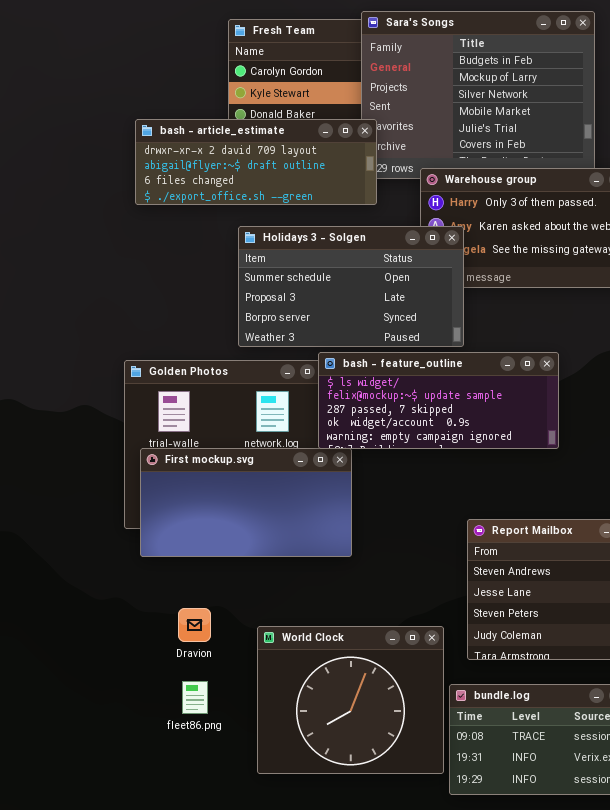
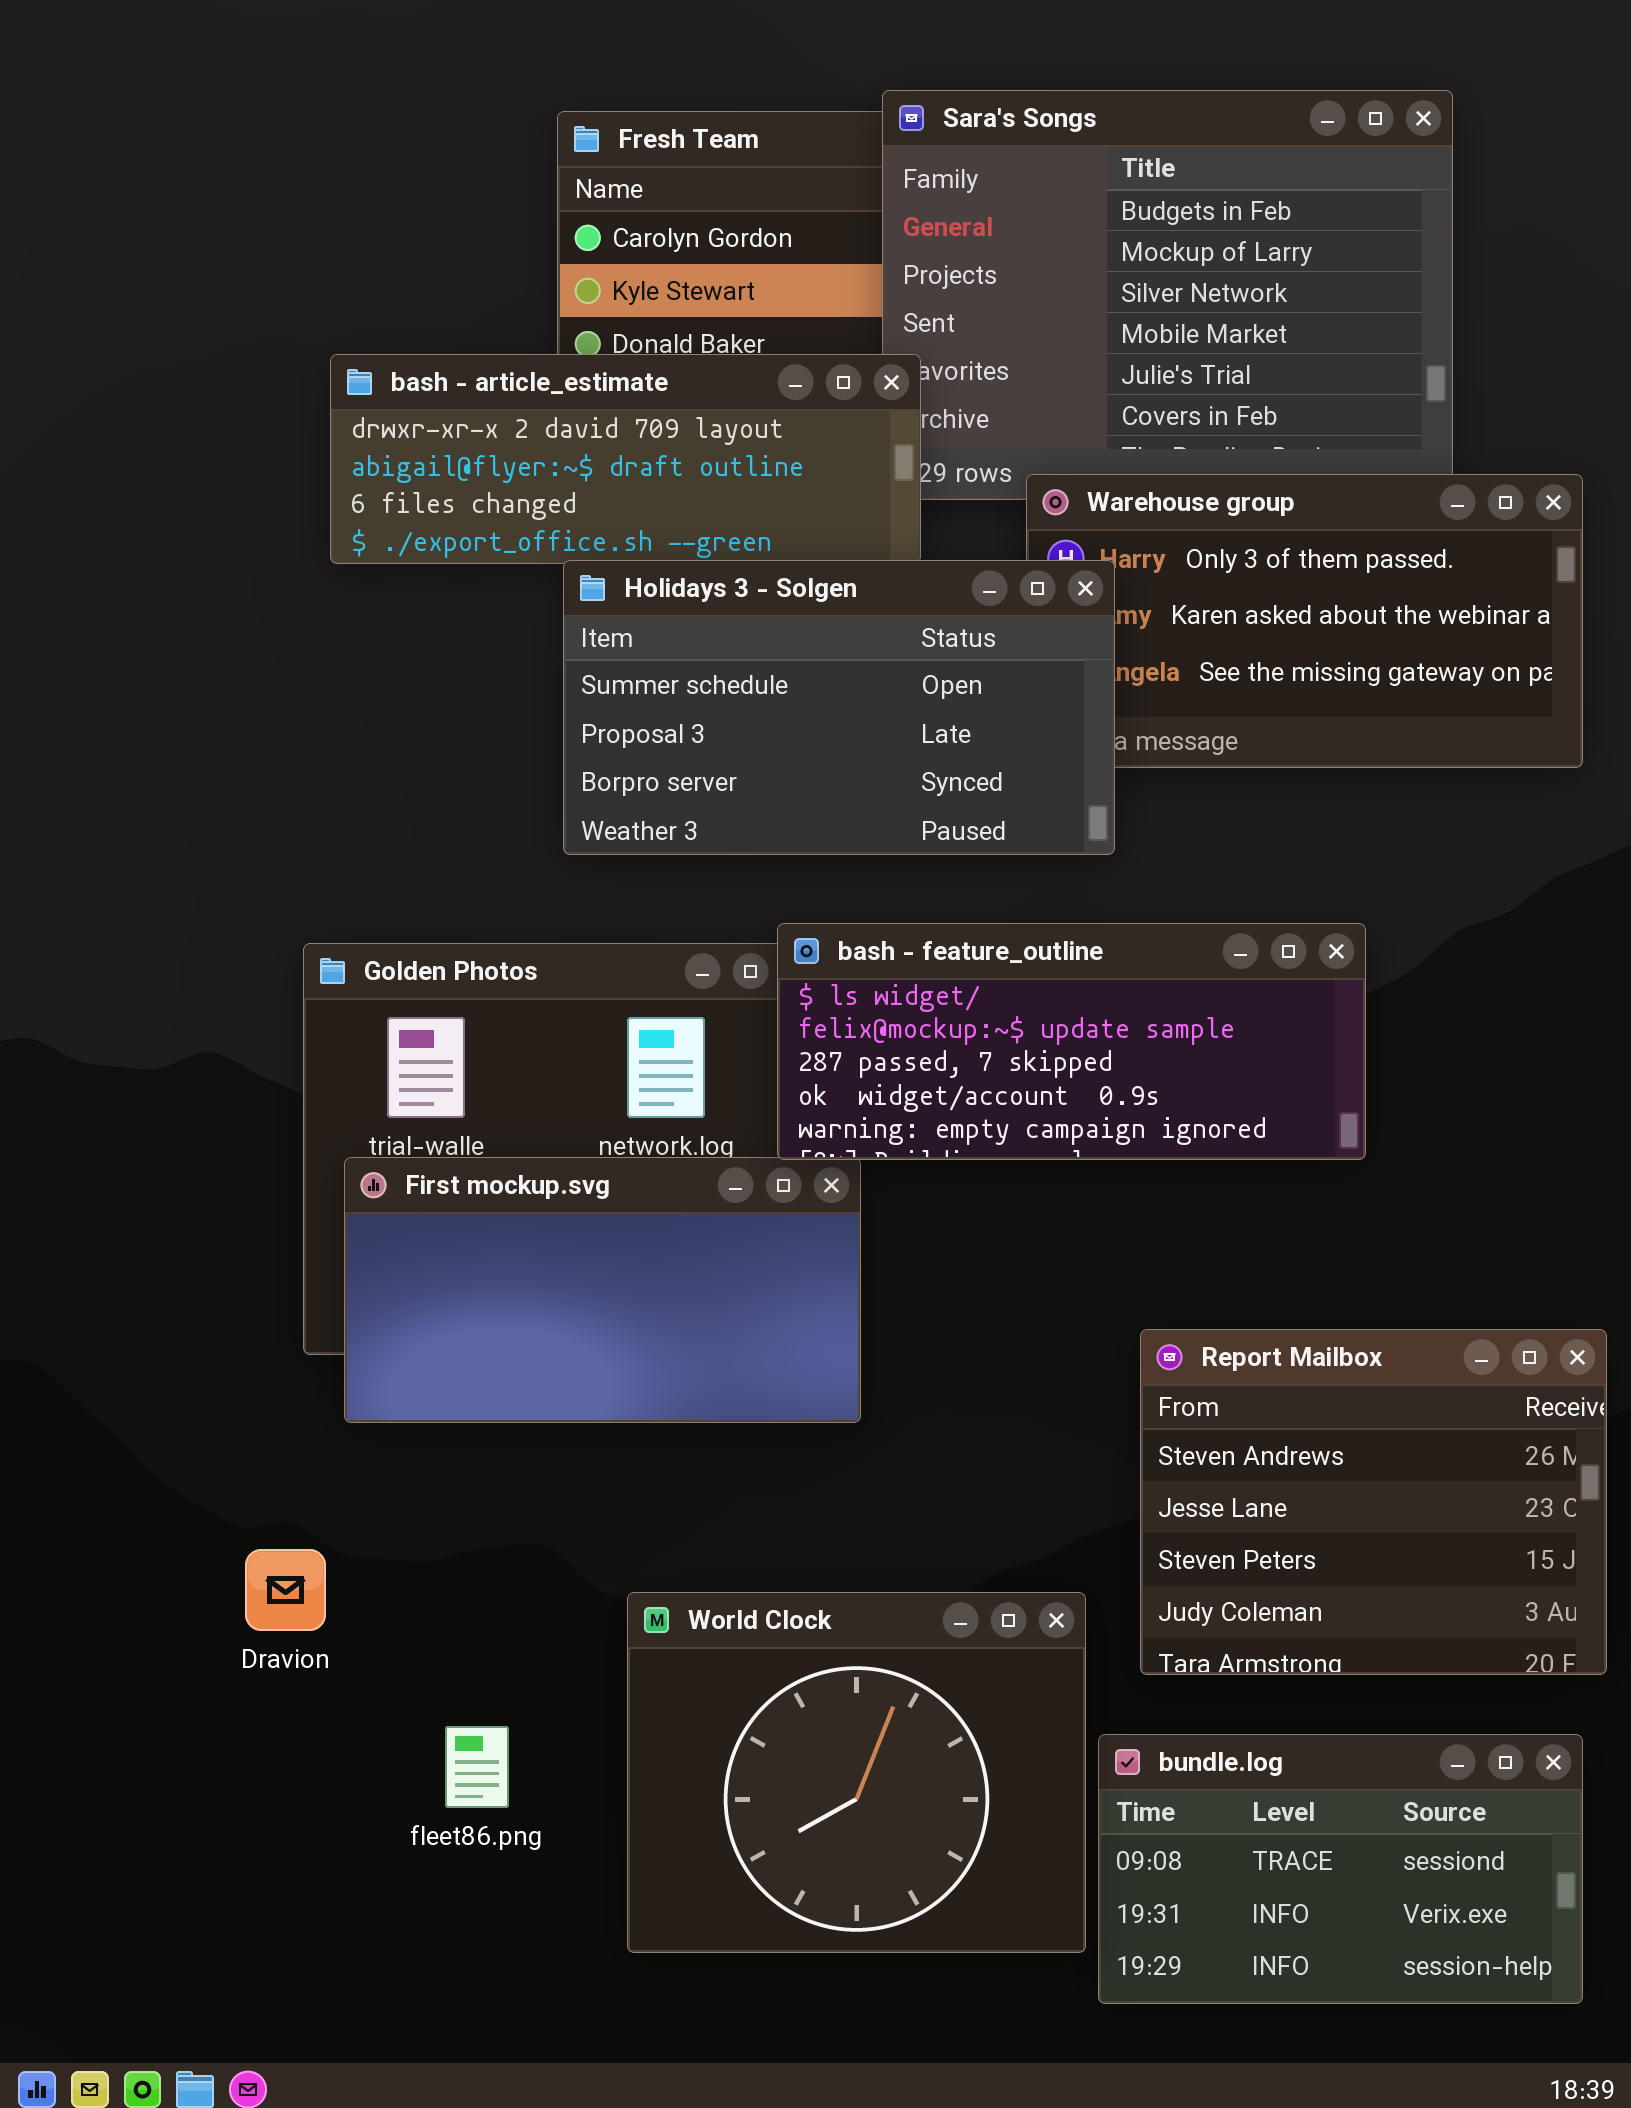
Holidays 3 - Solgen: [238,226,464,347] -> [563,560,1115,855], moved
Dravion: [178,608,211,642] -> [245,1549,326,1631], moved

